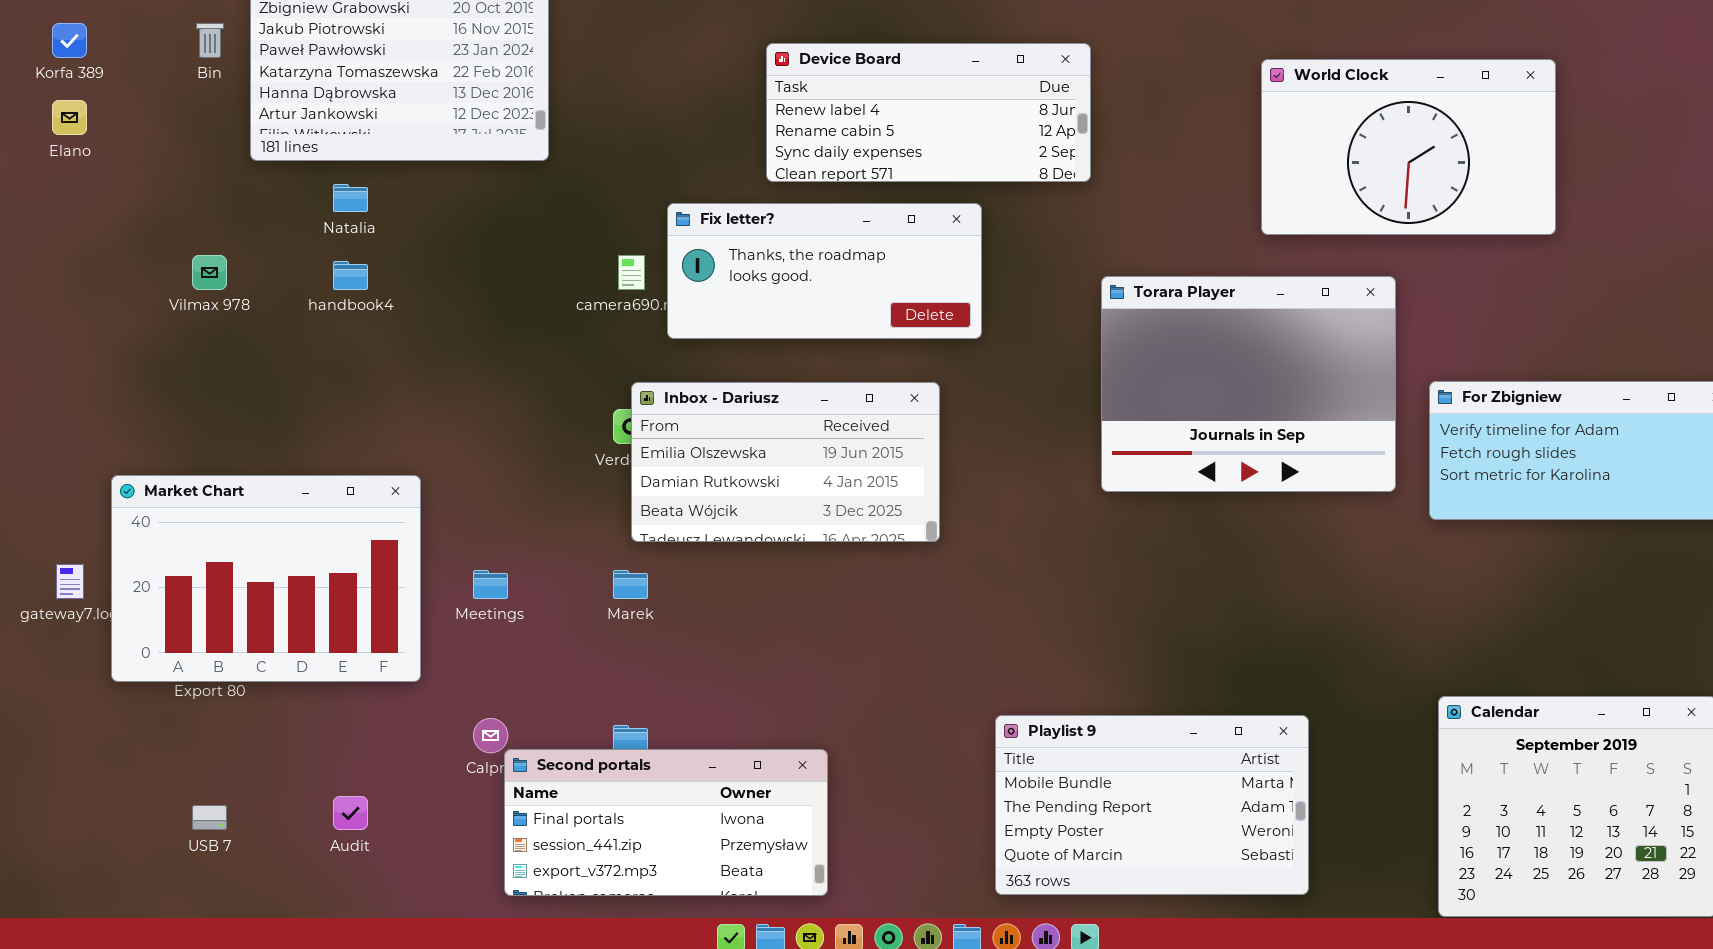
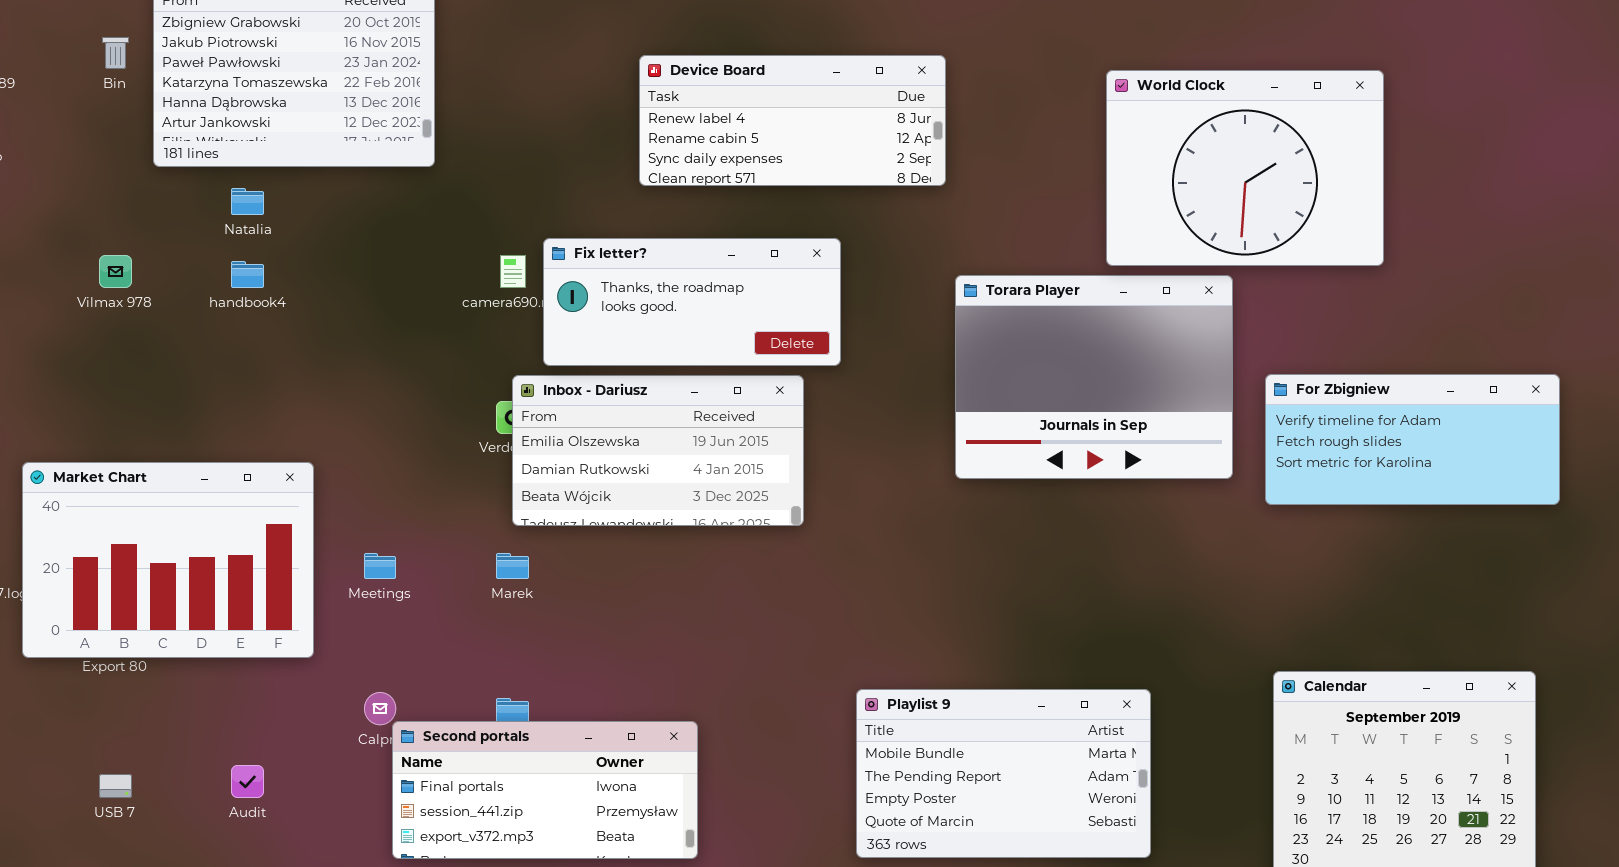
World Clock: [1261,59,1556,235] -> [1106,70,1384,266], resized
Fix letter?: [667,203,982,339] -> [543,238,841,366], moved

